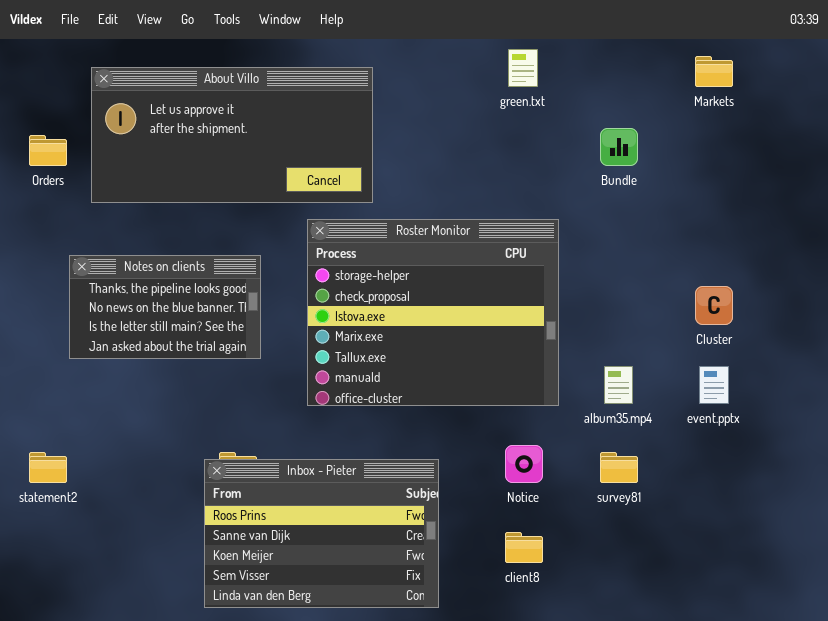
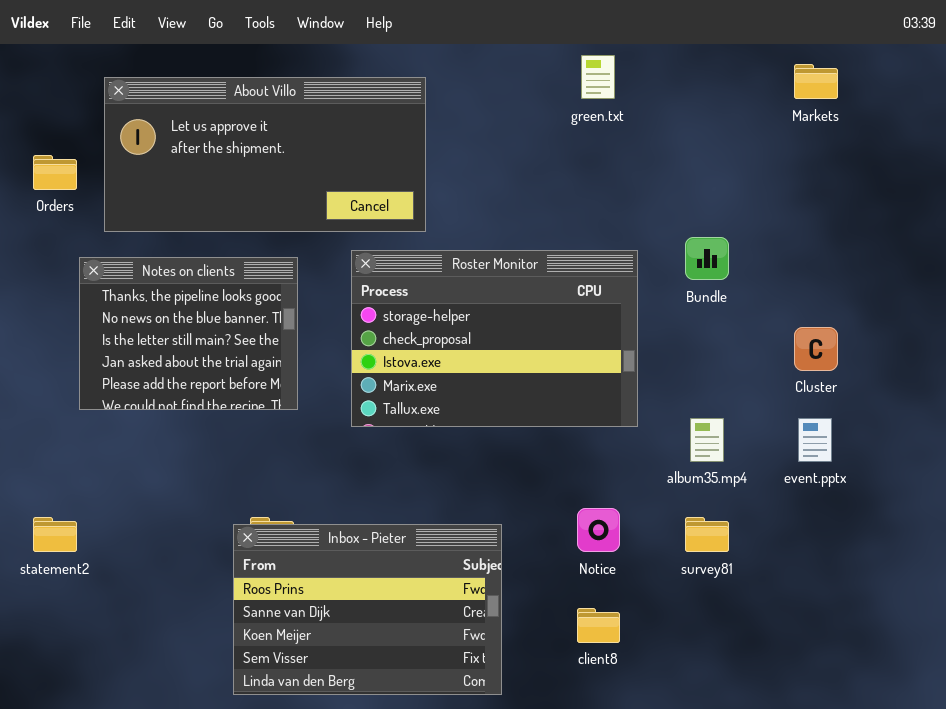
Bundle: [600,128,638,166] -> [685,237,729,280], moved
Roster Monitor: [307,219,559,406] -> [351,250,638,427], resized
Notes on clients: [69,255,261,359] -> [79,257,298,410], resized

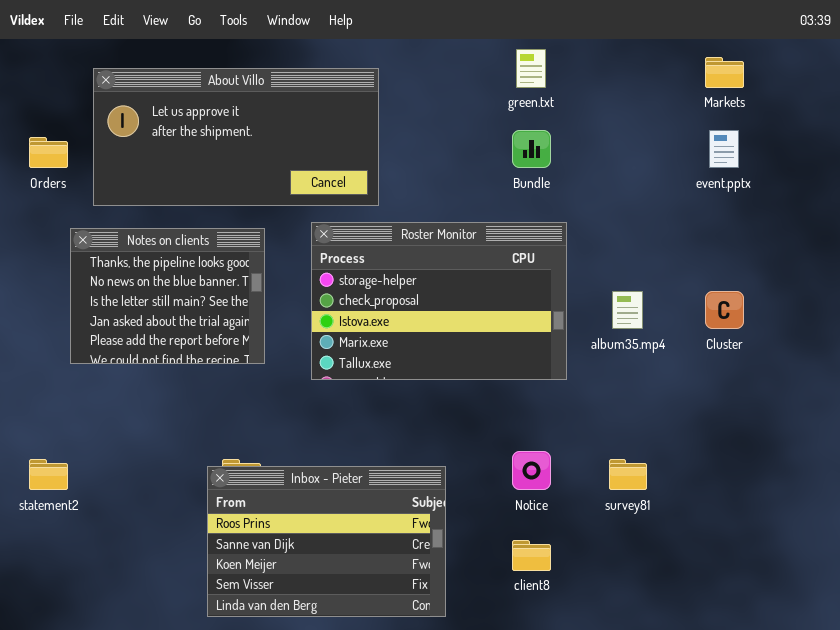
Bundle: [685,237,729,280] -> [512,130,551,168], moved
album35.mp4: [690,418,724,462] -> [612,291,643,329], moved
event.pptx: [798,418,832,462] -> [709,130,739,168], moved

